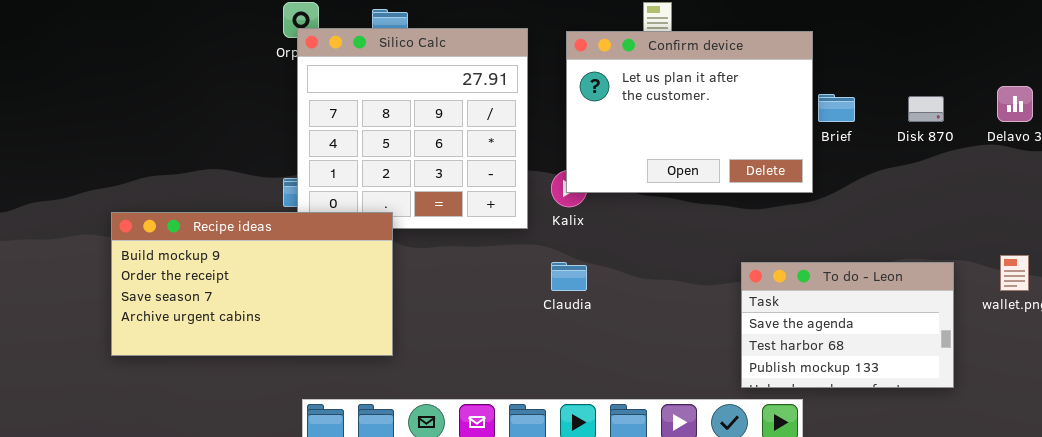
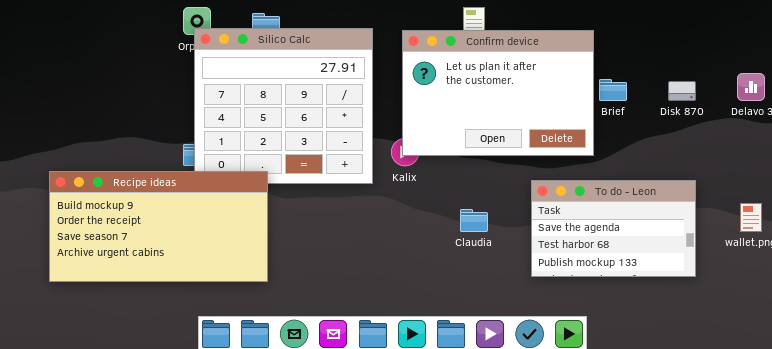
Claudia: [551,262,587,291] -> [460,209,488,232], moved
To do - Leon: [741,262,954,388] -> [531,180,696,277], moved

